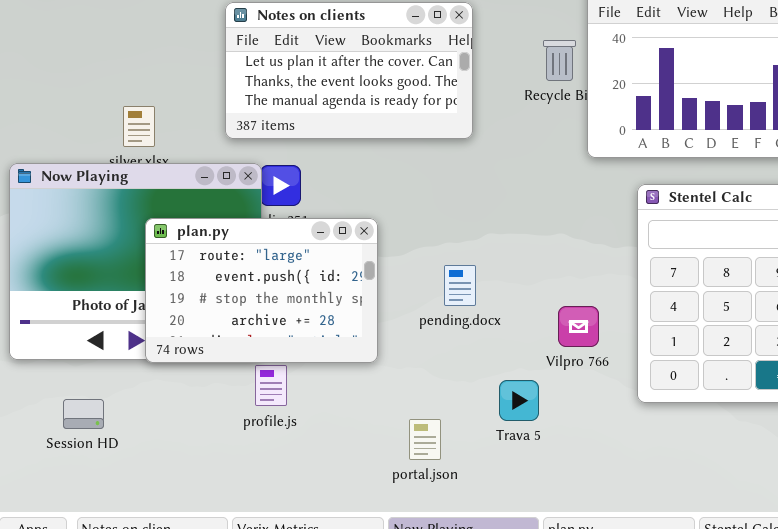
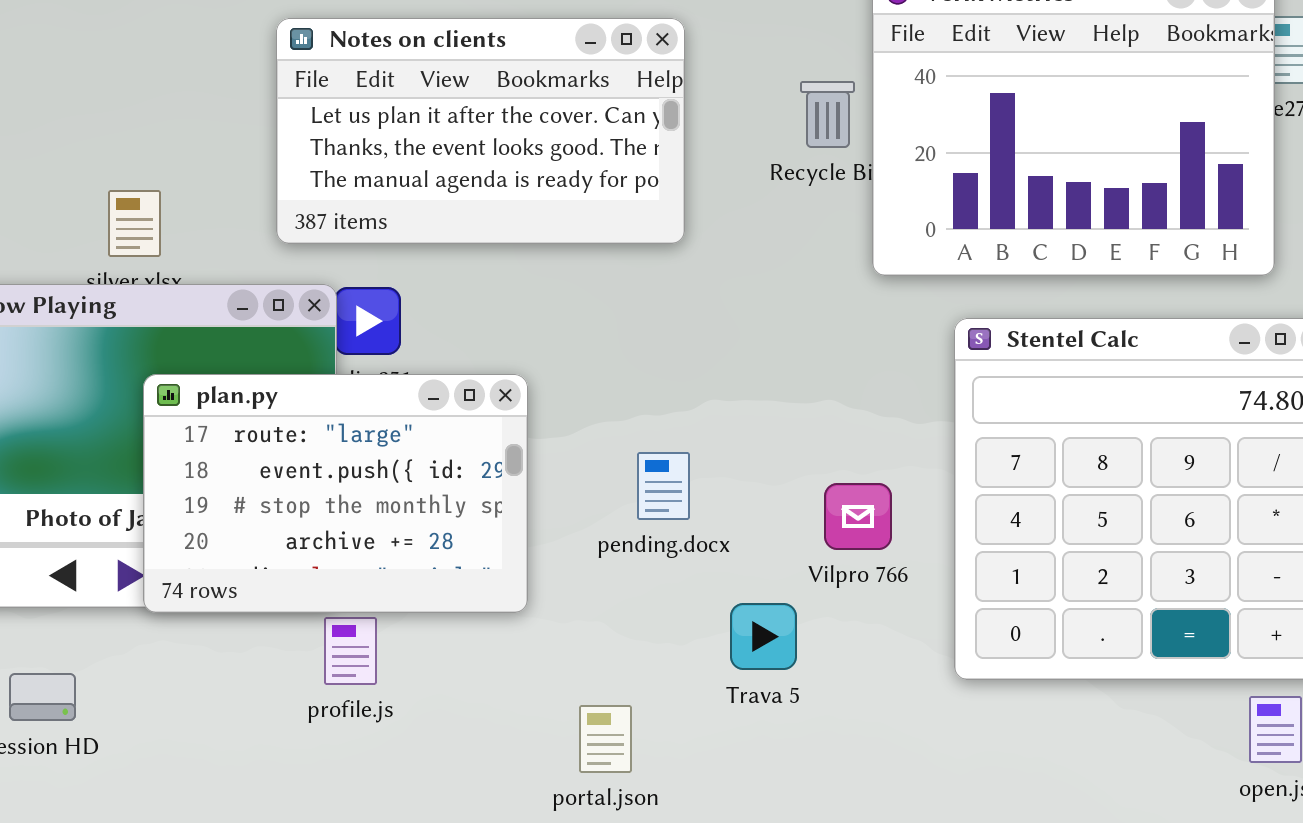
Vilpro 766: [558,306,599,347] -> [824,483,892,550], moved
Trava 5: [499,380,539,421] -> [730,603,797,670], moved

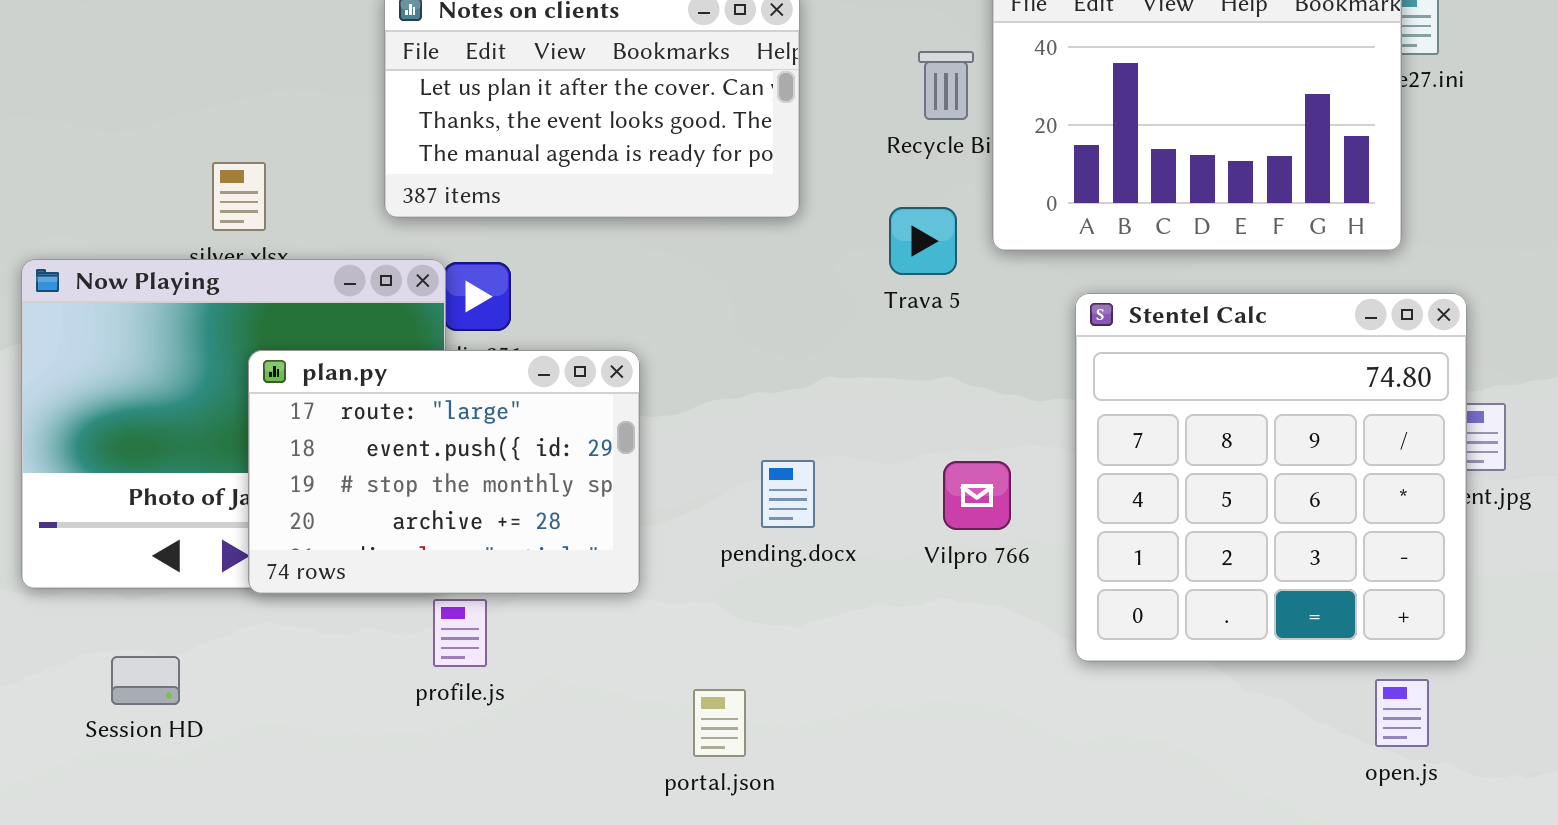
pending.docx: [637,452,690,520] -> [761,460,815,528], moved
Trava 5: [730,603,797,670] -> [889,207,957,275], moved

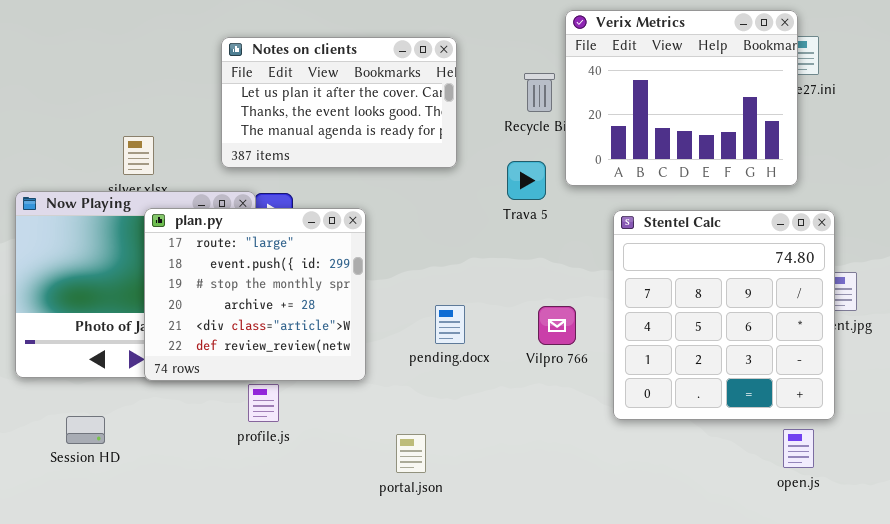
plan.py: [248,350,640,594] -> [144,208,366,381], resized

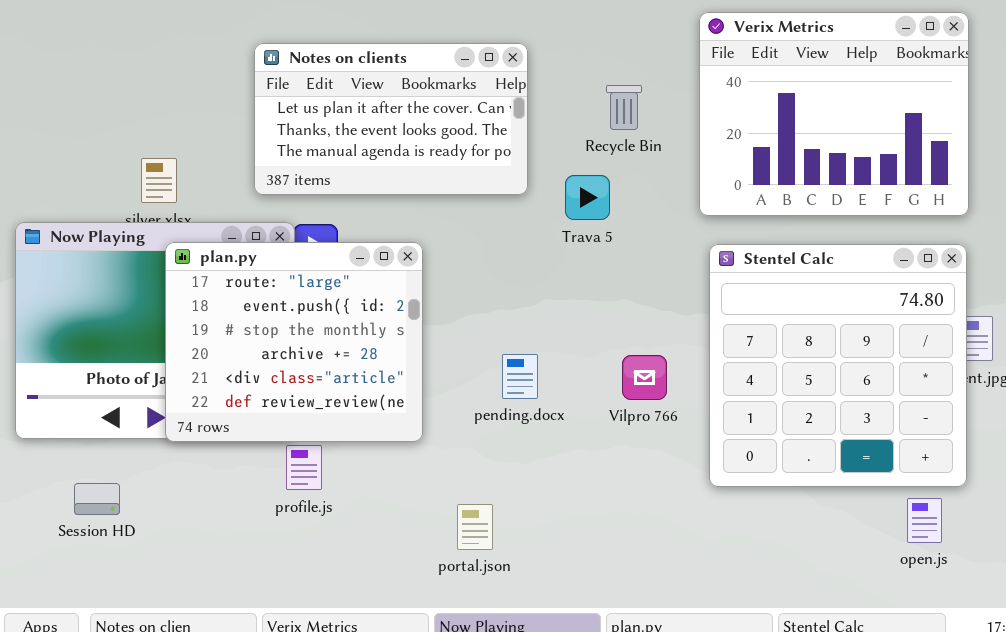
Verix Metrics: [565,10,798,186] -> [699,12,969,216], moved
Trava 5: [507,161,546,200] -> [565,175,610,220], moved

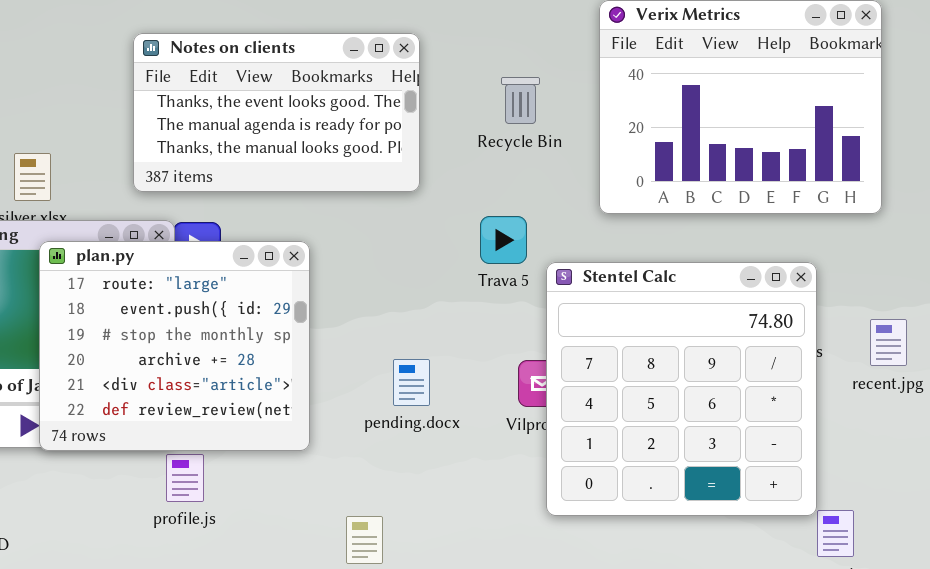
Notes on clients: [254,43,528,195] -> [133,33,420,192], scrolled down 1 row
Trava 5: [565,175,610,220] -> [480,216,527,264], moved
Stentel Calc: [709,244,967,487] -> [546,262,817,516], moved

